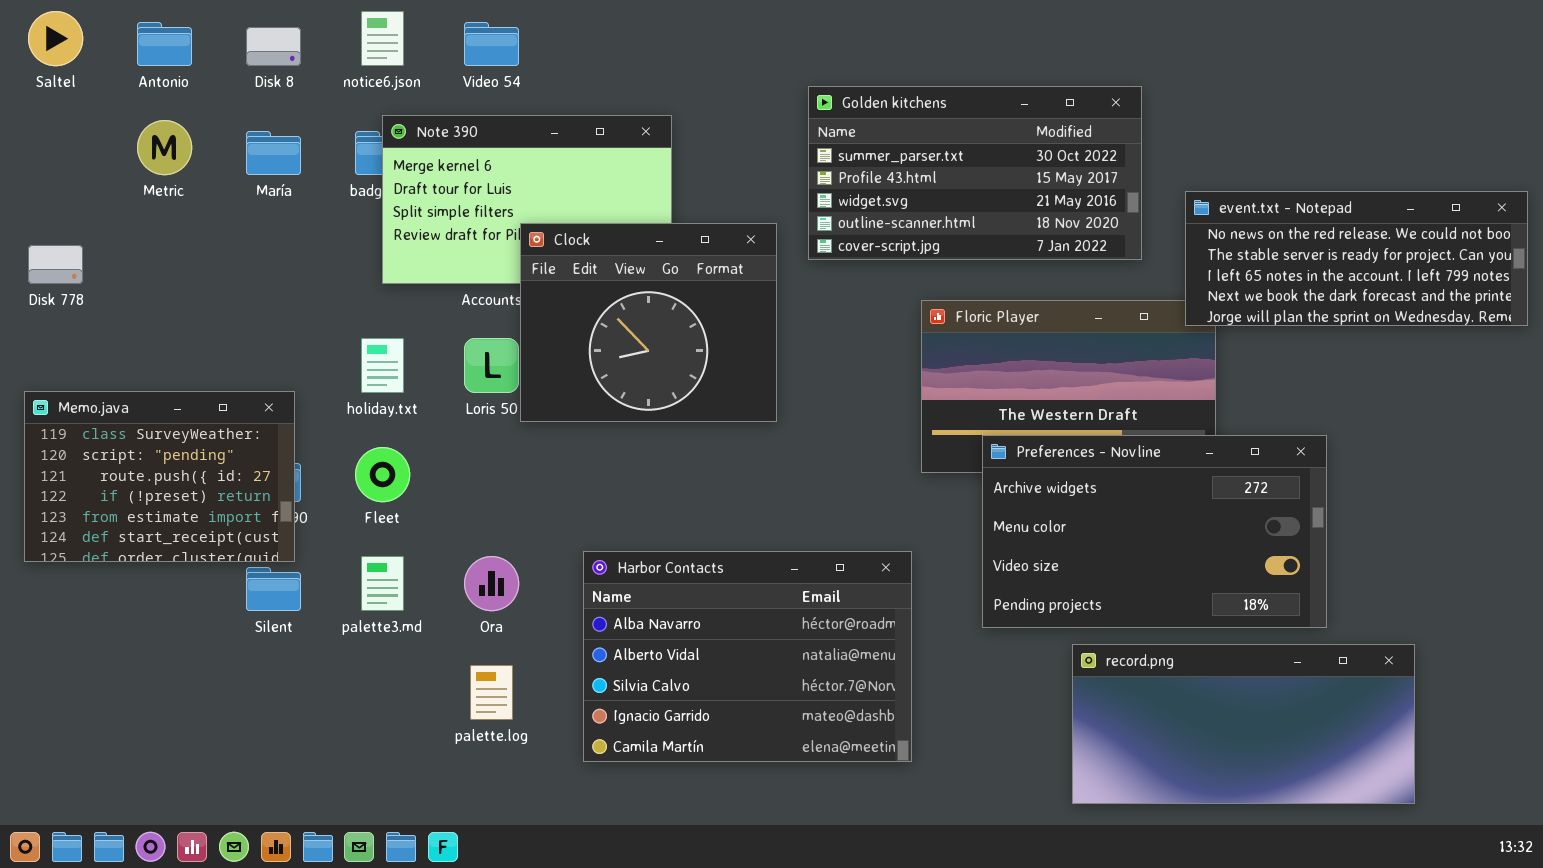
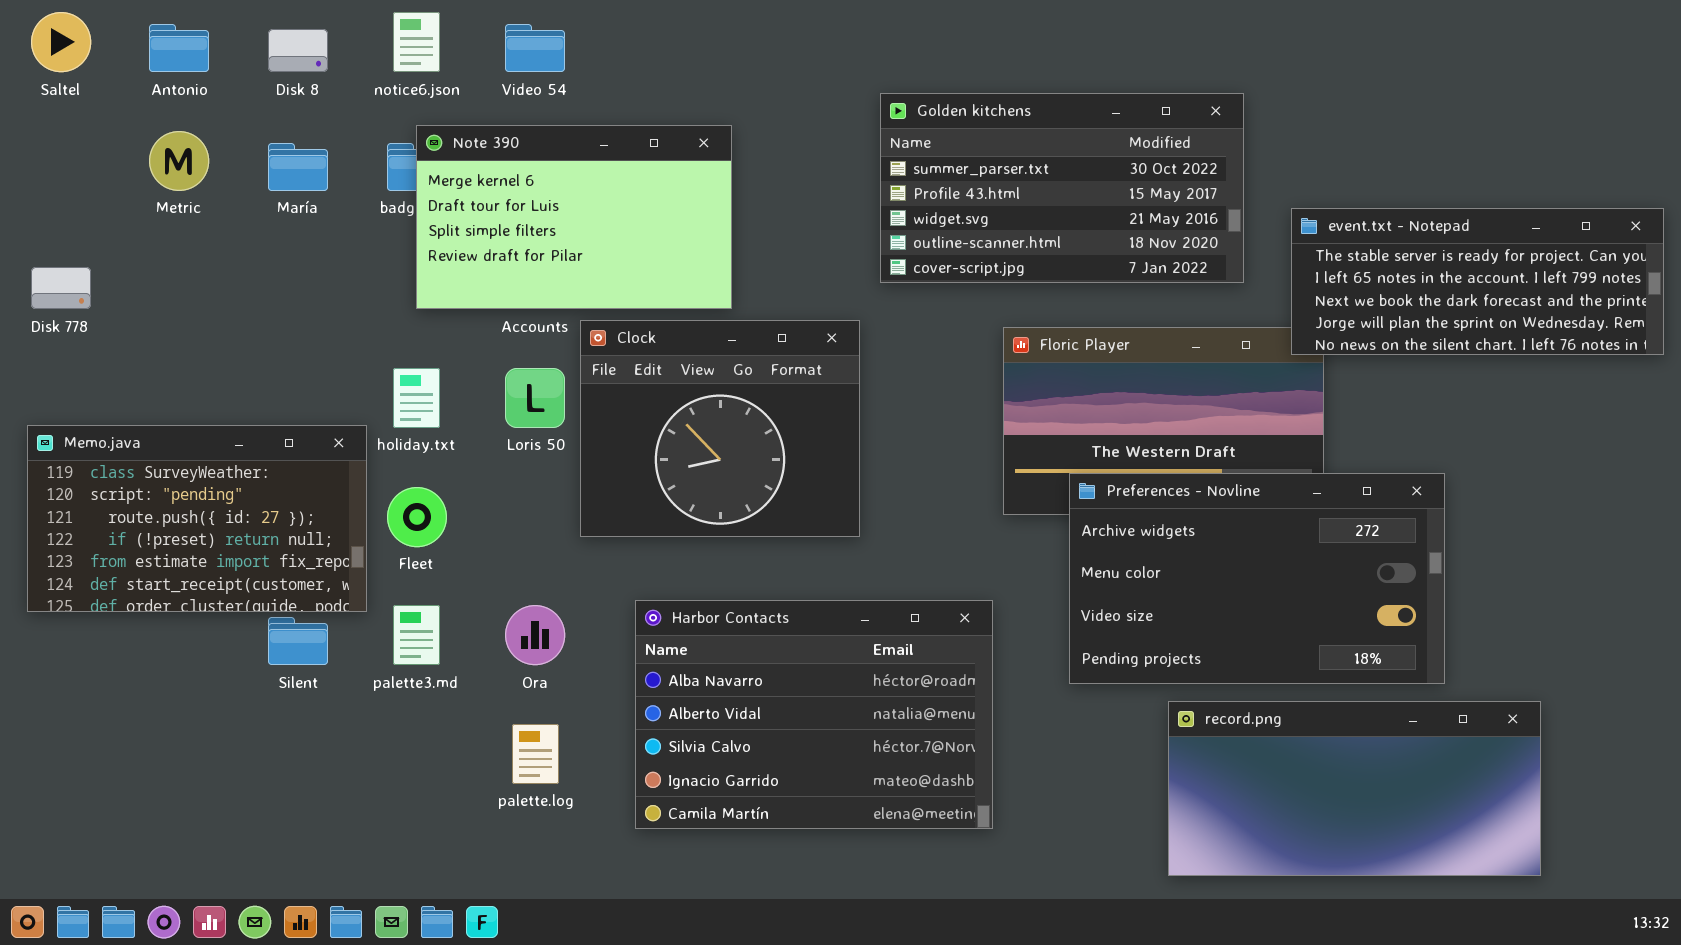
event.txt - Notepad: [1185,191,1528,326] -> [1291,208,1664,355], scrolled down 1 row
Clock: [520,223,777,422] -> [580,320,860,537], moved
Memo.java: [24,391,295,562] -> [27,425,367,612], resized

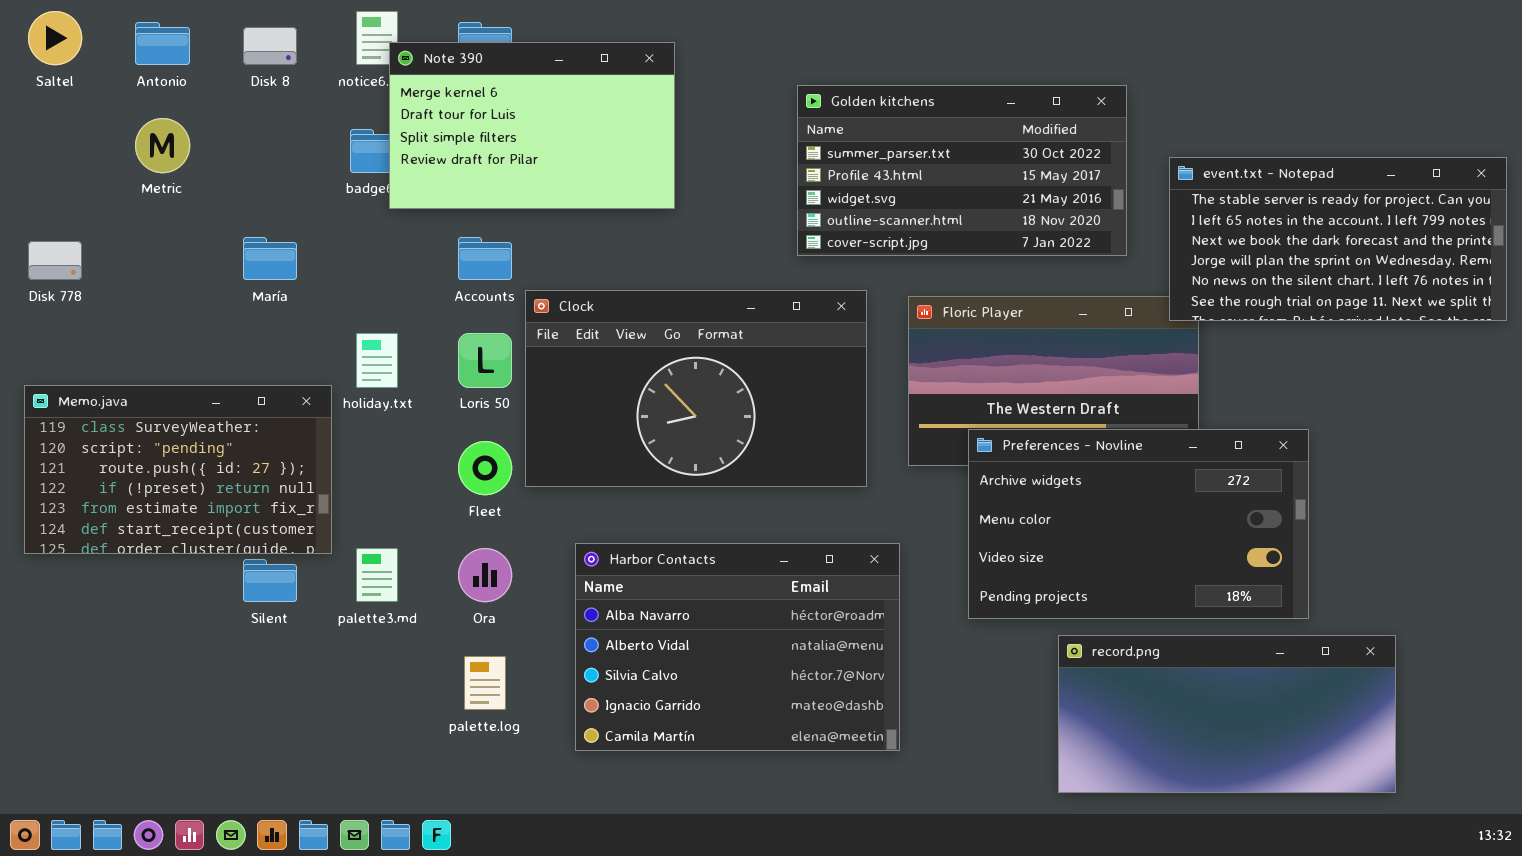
Note 390: [416,125,732,309] -> [389,42,675,209], moved
María: [268,143,328,191] -> [243,237,297,280], moved
event.txt - Notepad: [1291,208,1664,355] -> [1169,157,1507,321], resized
Clock: [580,320,860,537] -> [525,290,867,487], resized
Fleet: [387,487,447,547] -> [458,441,512,495], moved

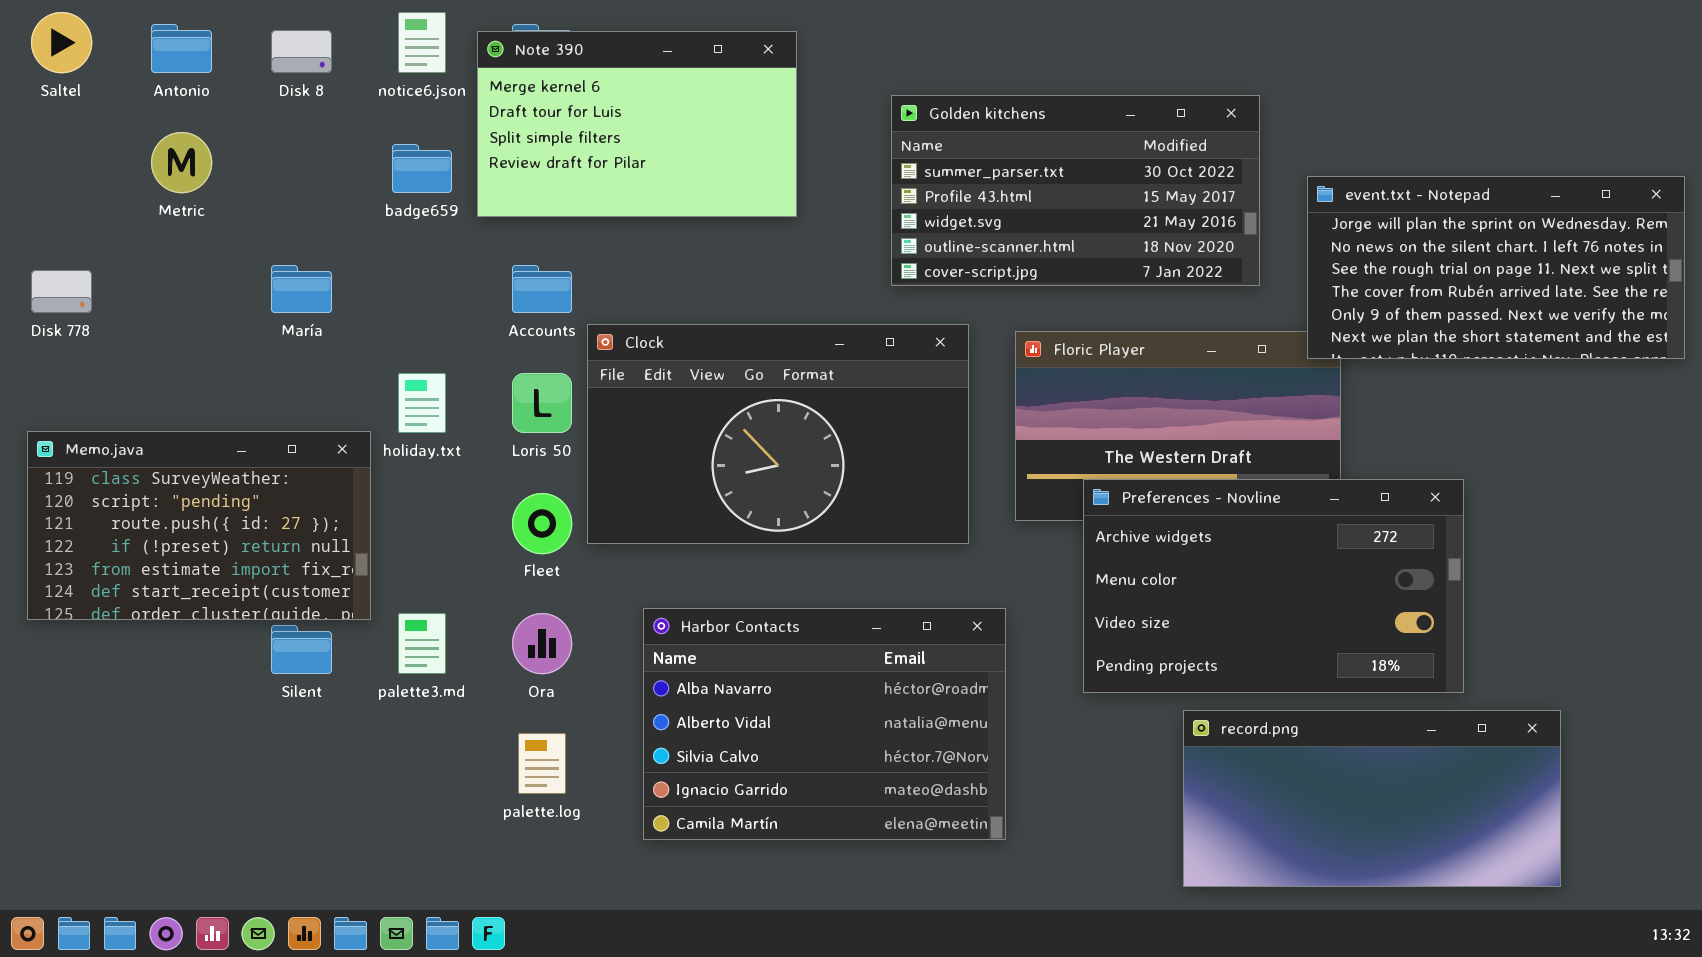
Note 390: [389,42,675,209] -> [477,31,797,217], moved
event.txt - Notepad: [1169,157,1507,321] -> [1307,176,1685,359], scrolled down 3 rows

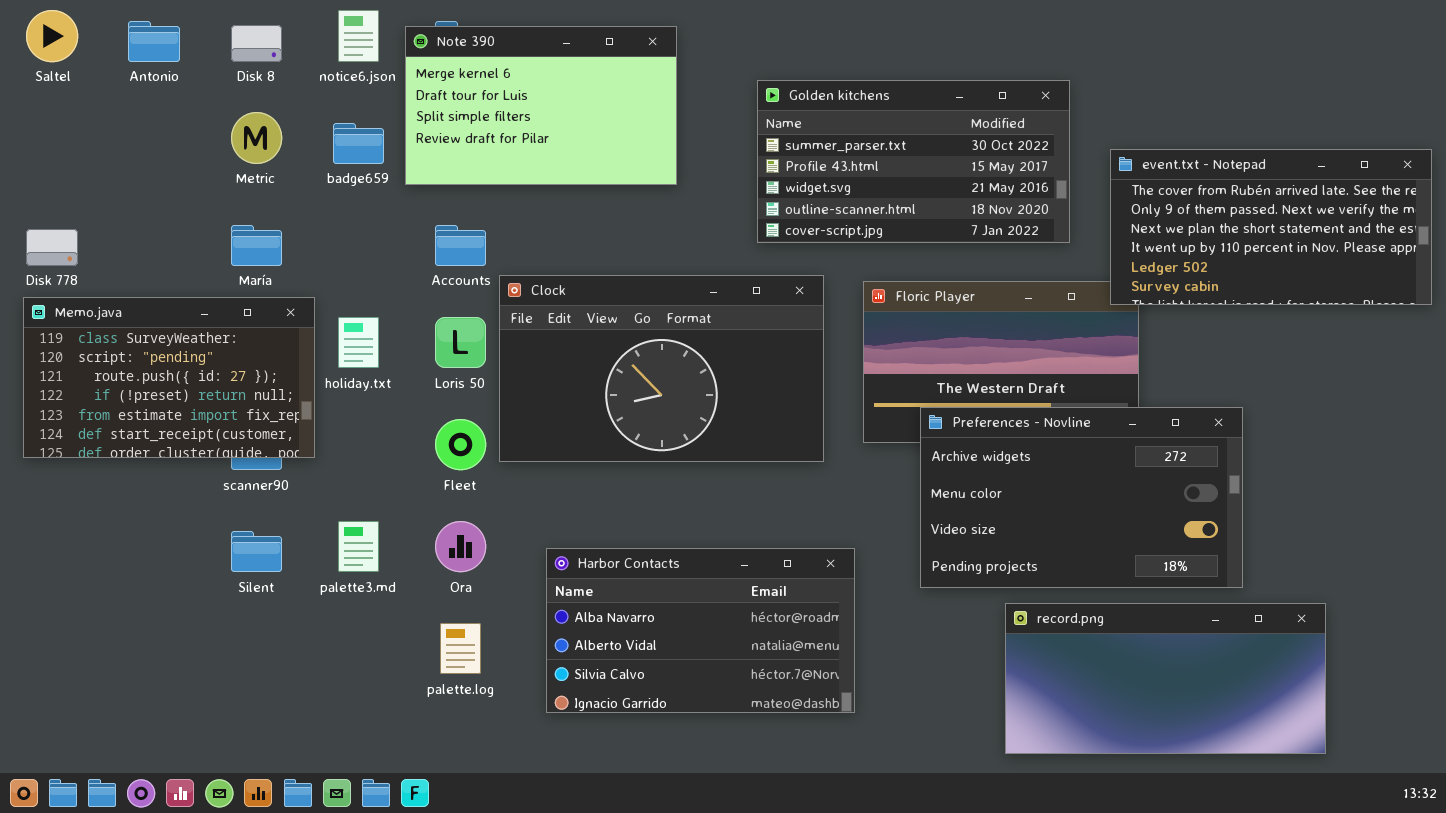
Metric: [151,132,212,193] -> [231,112,282,164], moved
event.txt - Notepad: [1307,176,1685,359] -> [1110,149,1432,305], scrolled down 3 rows
Memo.java: [27,431,371,620] -> [23,297,315,458], moved
Harbor Contacts: [643,608,1006,840] -> [546,548,855,713], resized

